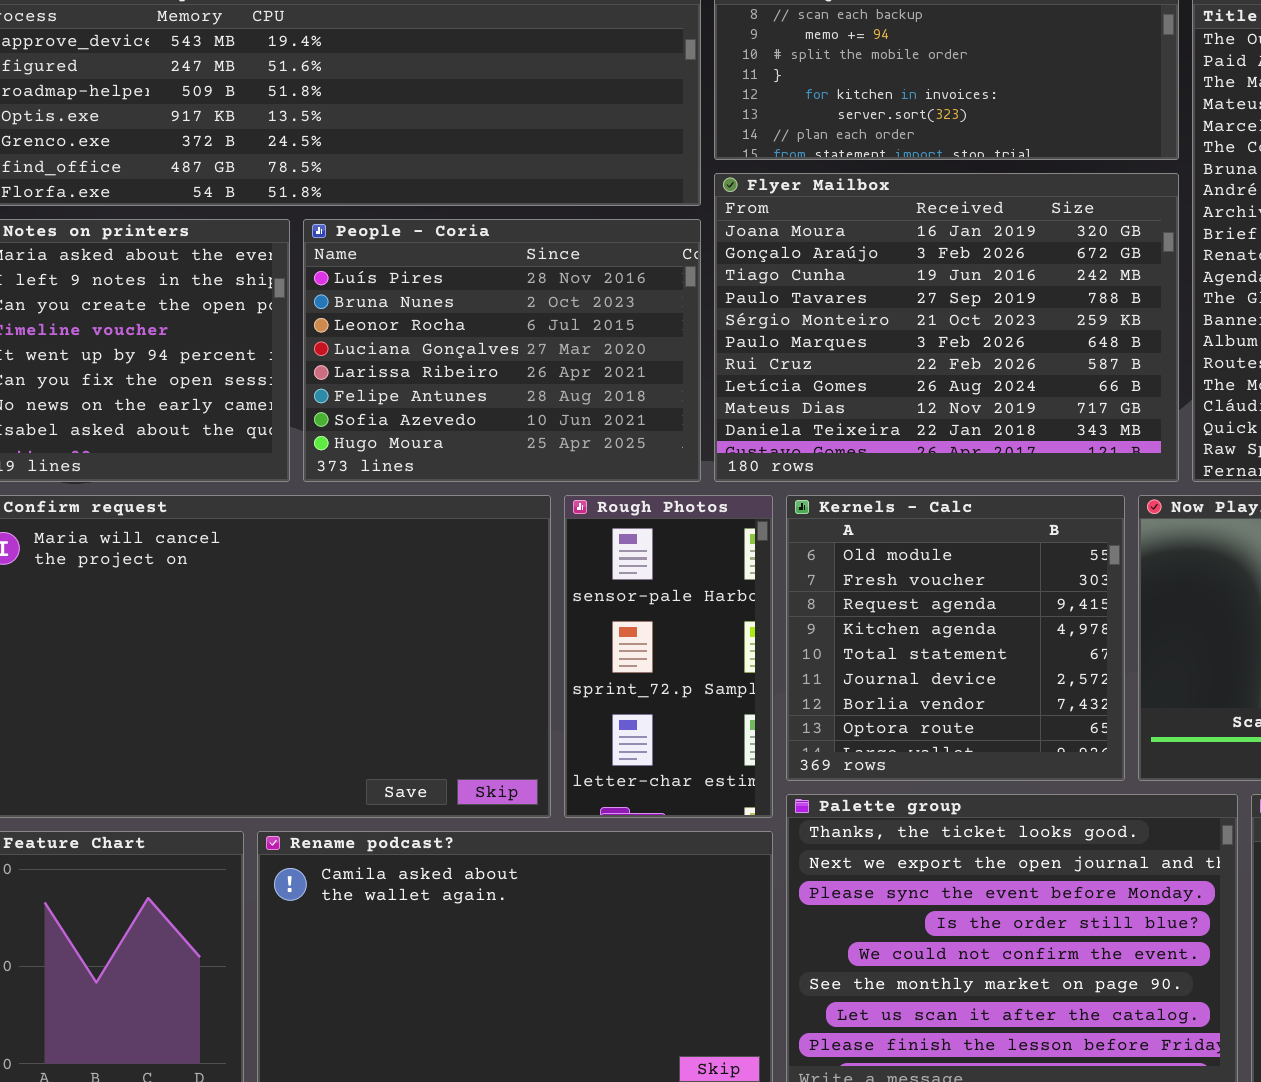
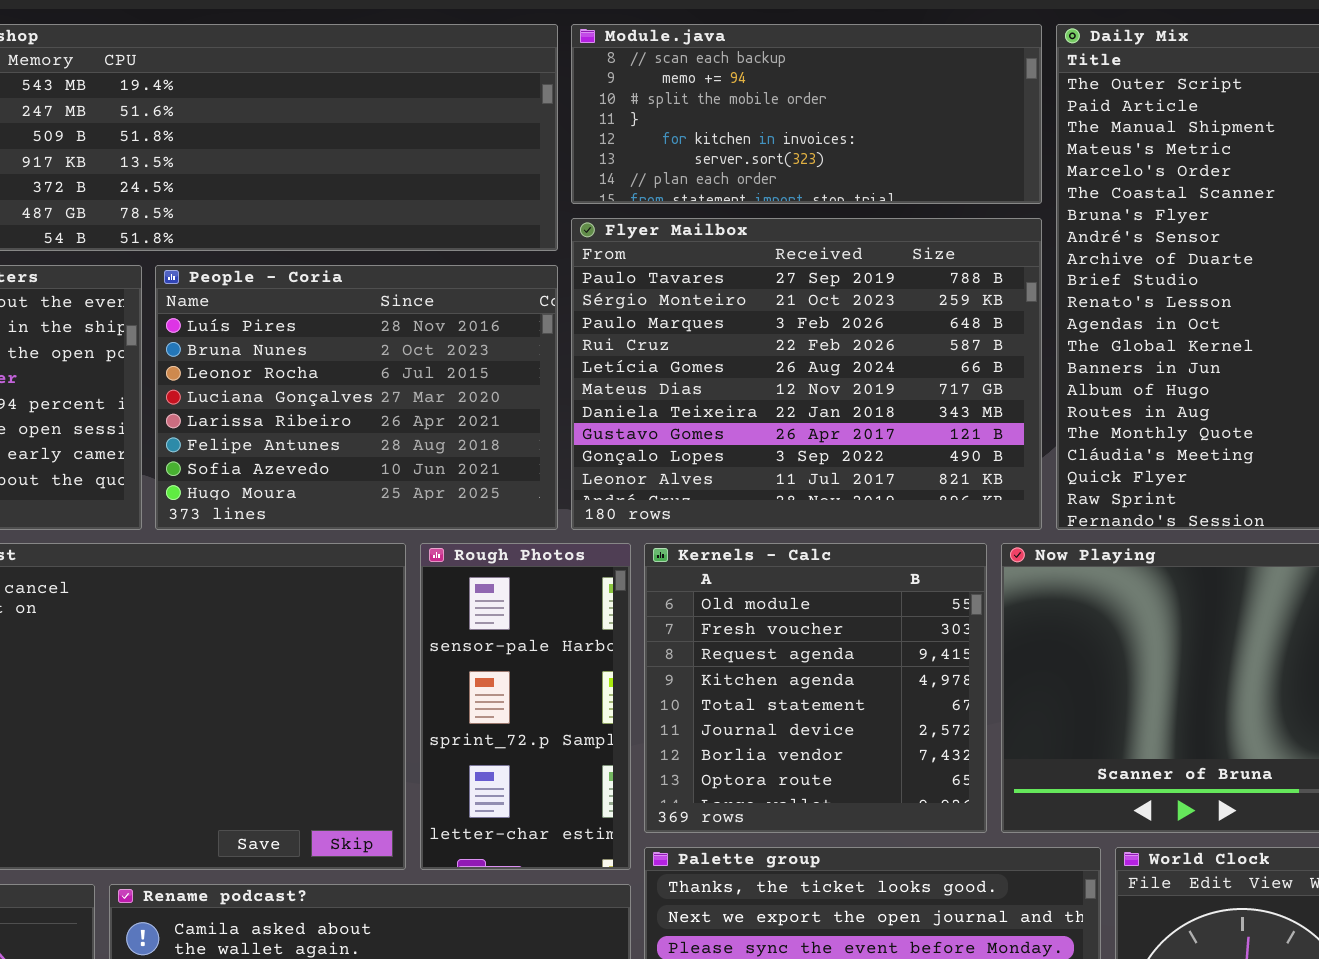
Flyer Mailbox: [714,173,1179,482] -> [571,218,1042,530], scrolled down 3 rows

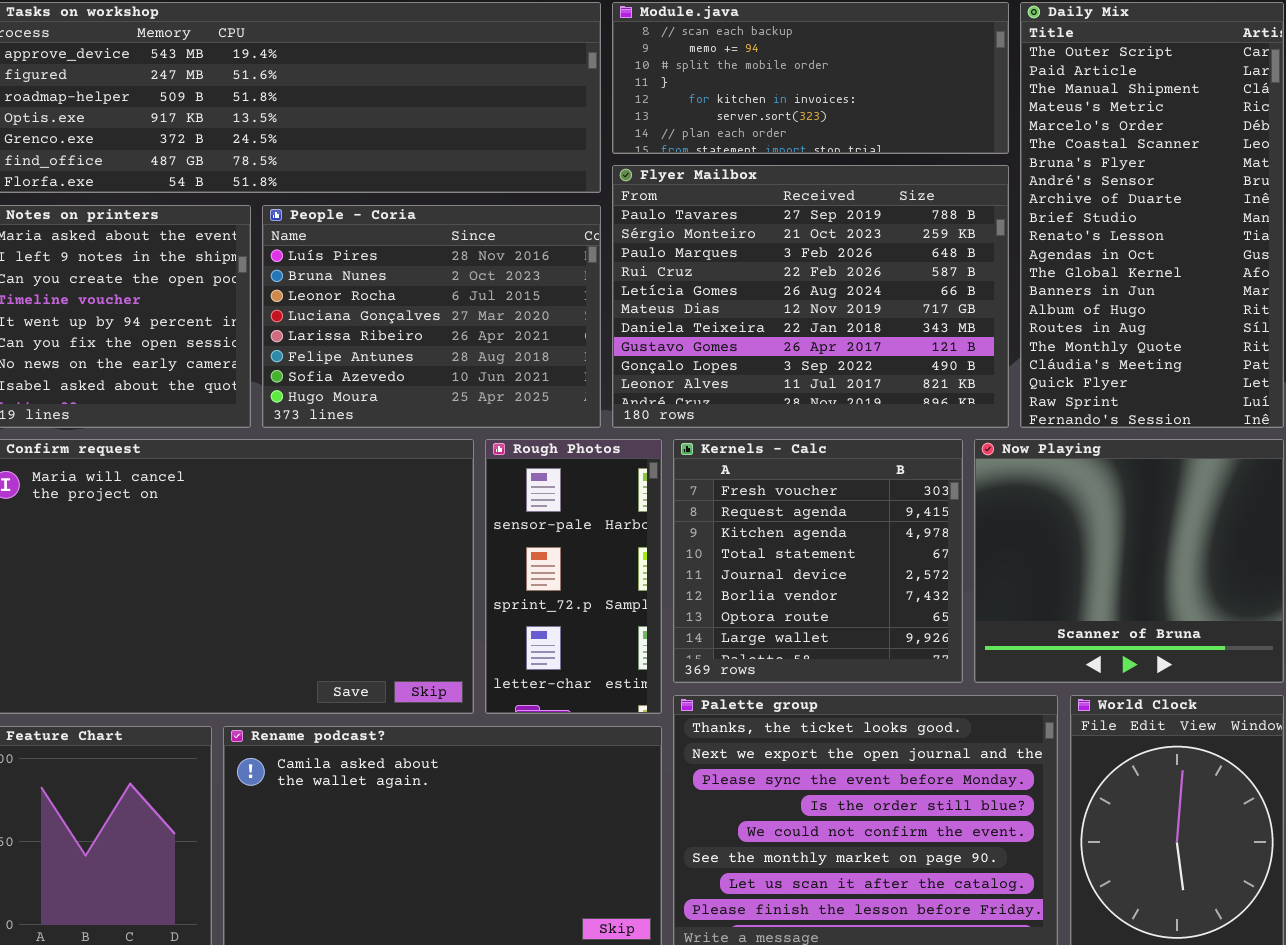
Kernels - Calc: [644,543,987,833] -> [673,439,963,683], scrolled down 1 row

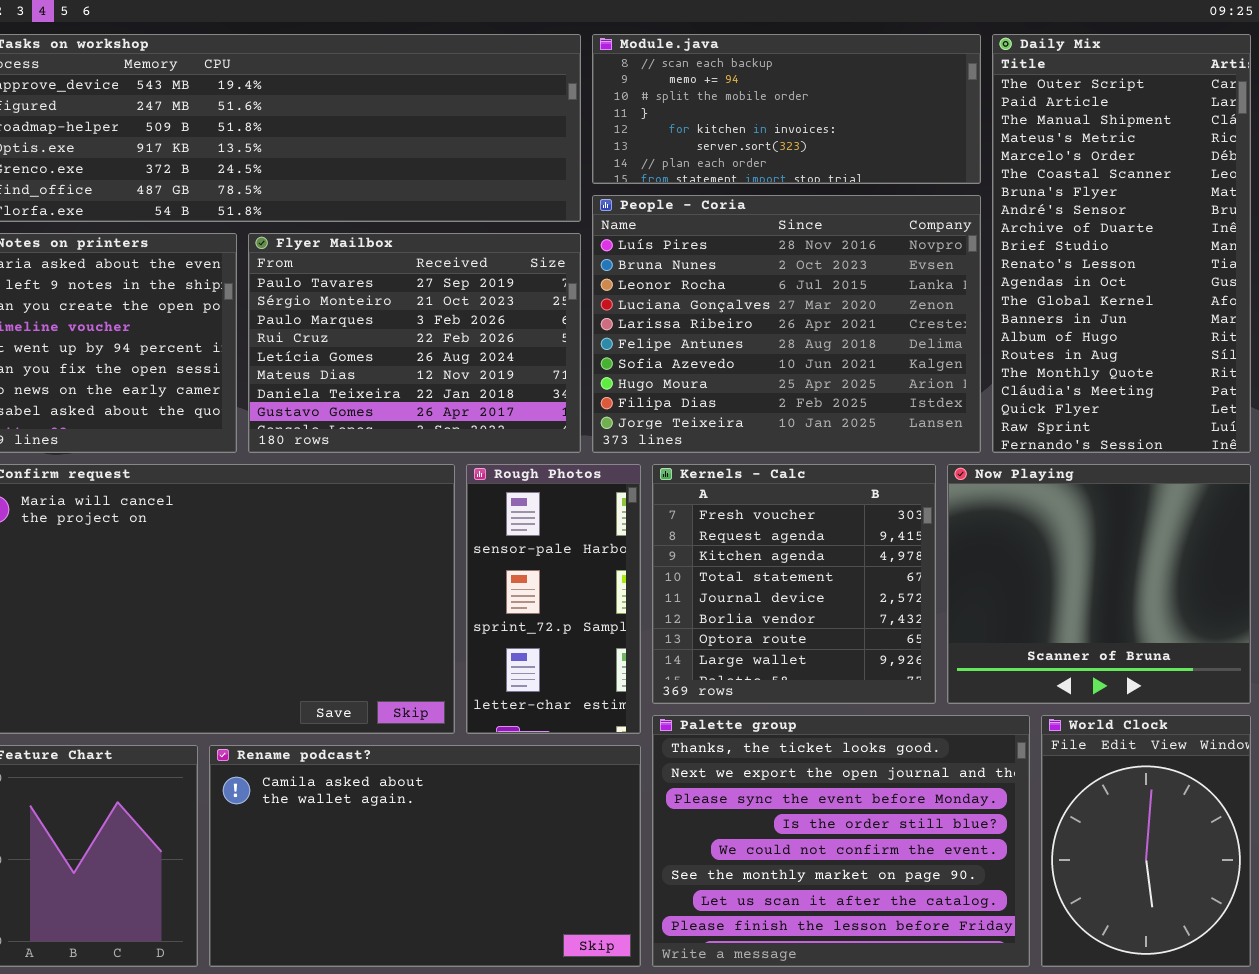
Flyer Mailbox: [612,165,1009,428] -> [248,233,581,453], moved, resized
People - Coria: [262,205,601,428] -> [592,195,981,453], moved, resized

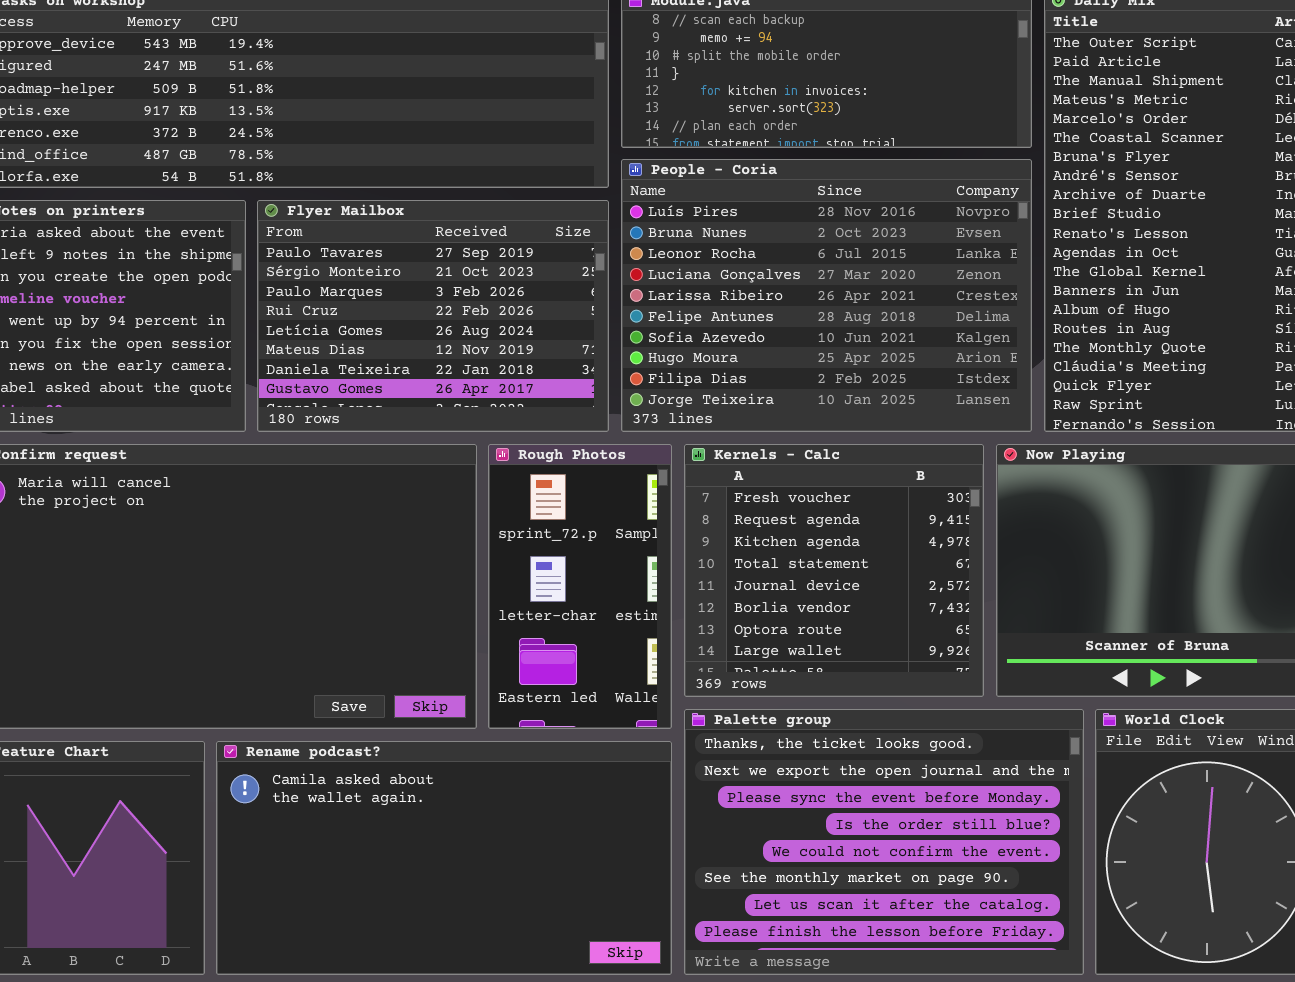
Rough Photos: [466,464,641,734] -> [488,444,672,729], scrolled down 1 row

